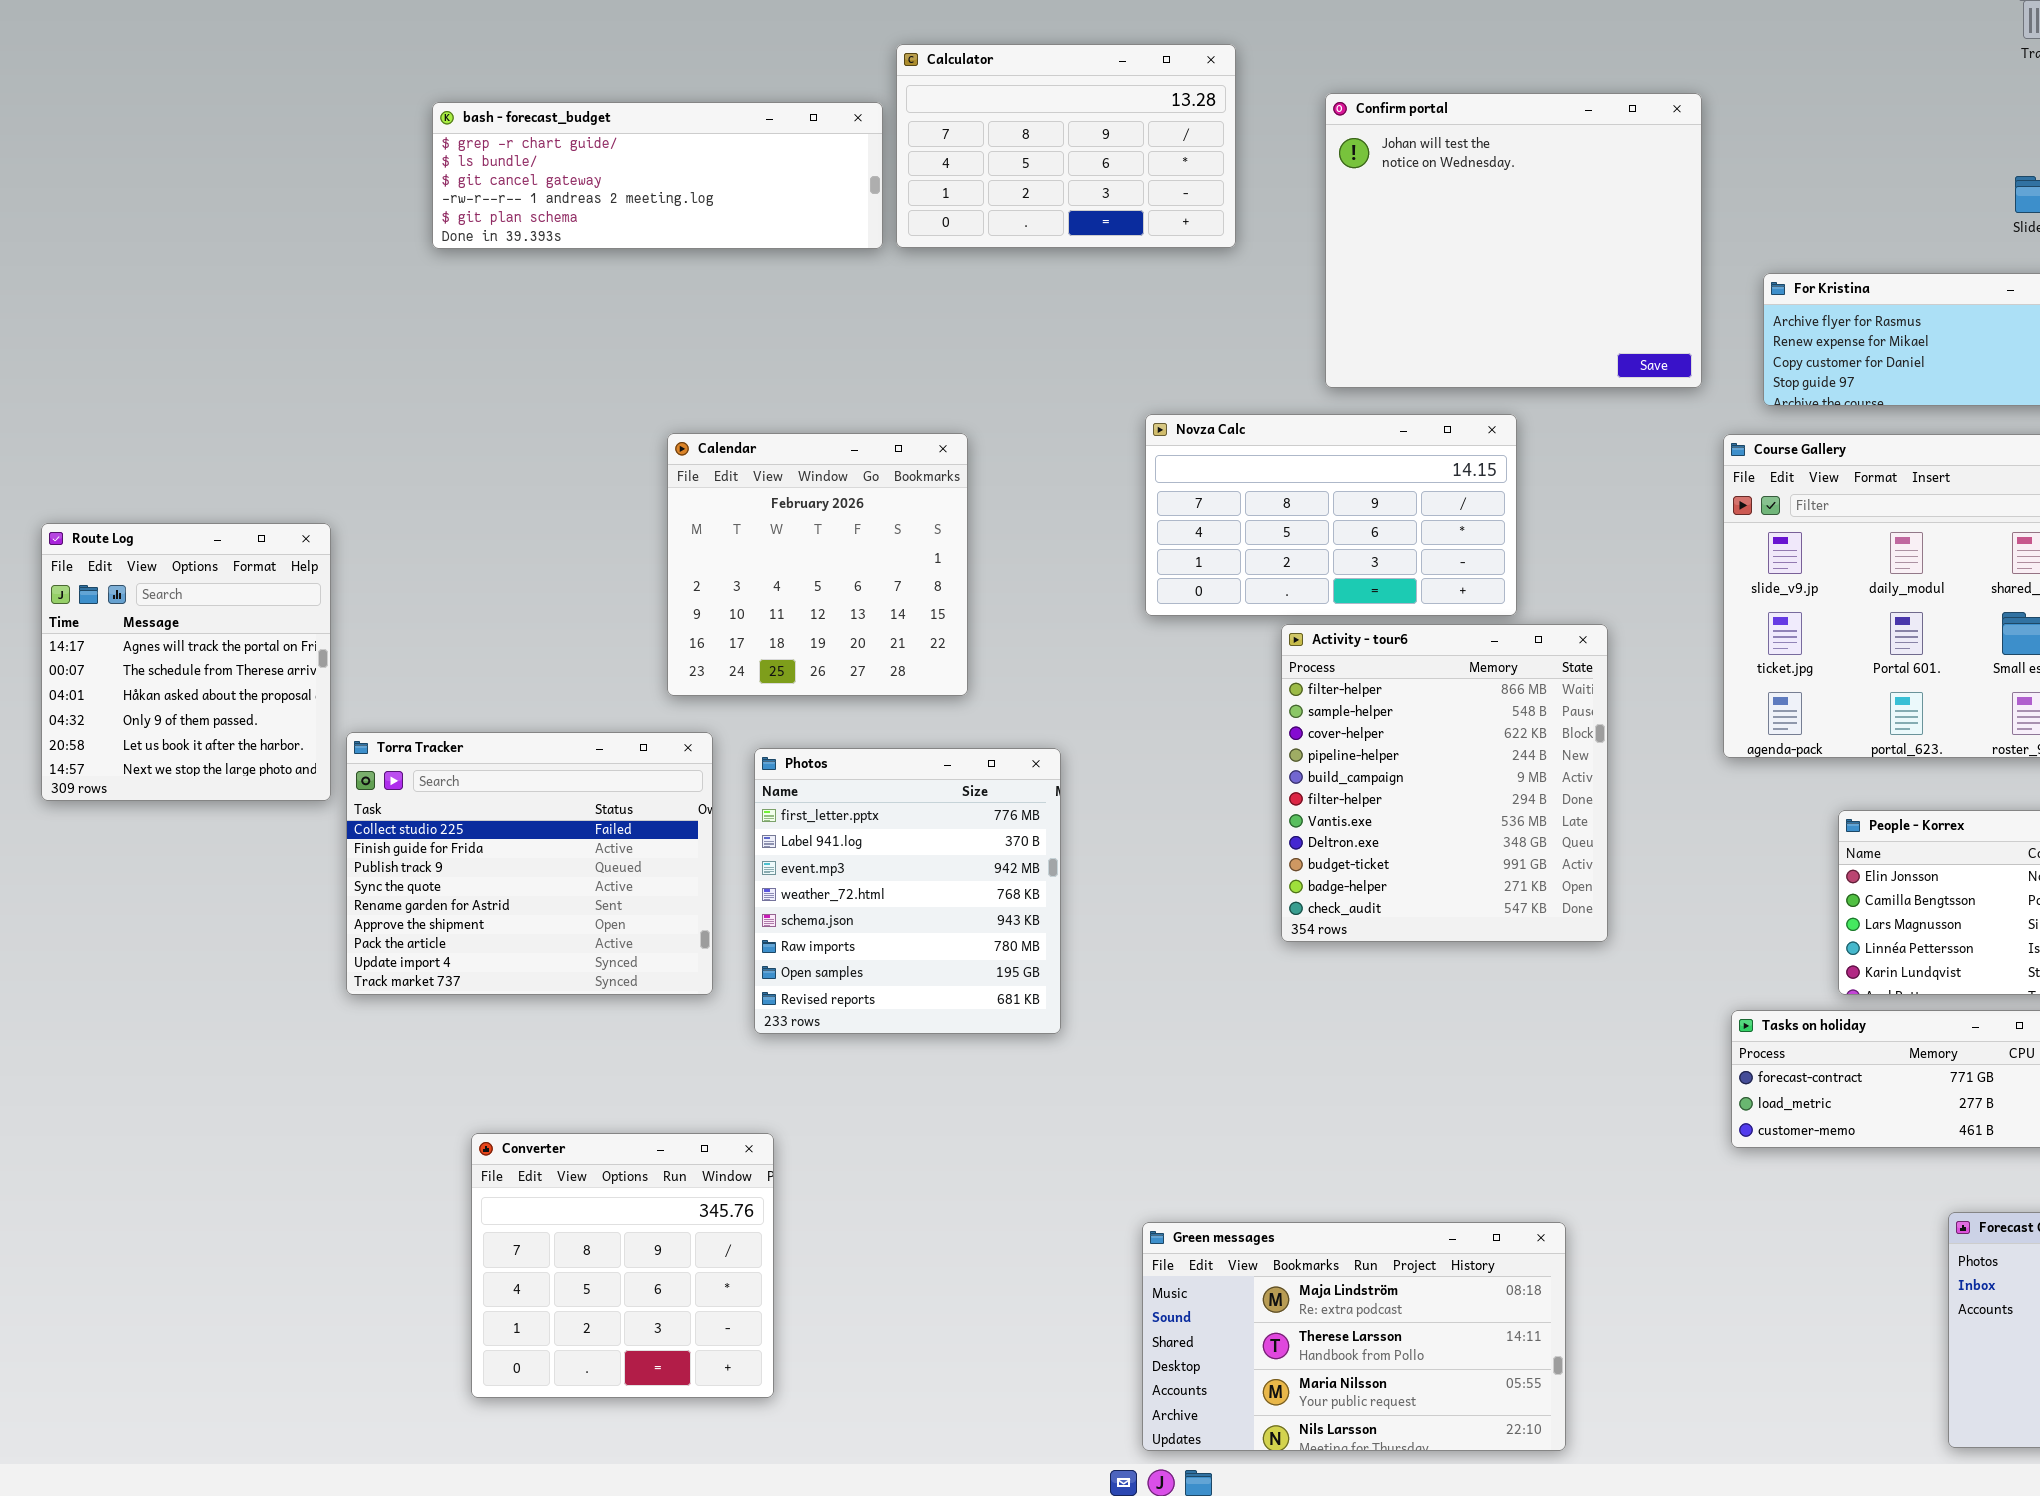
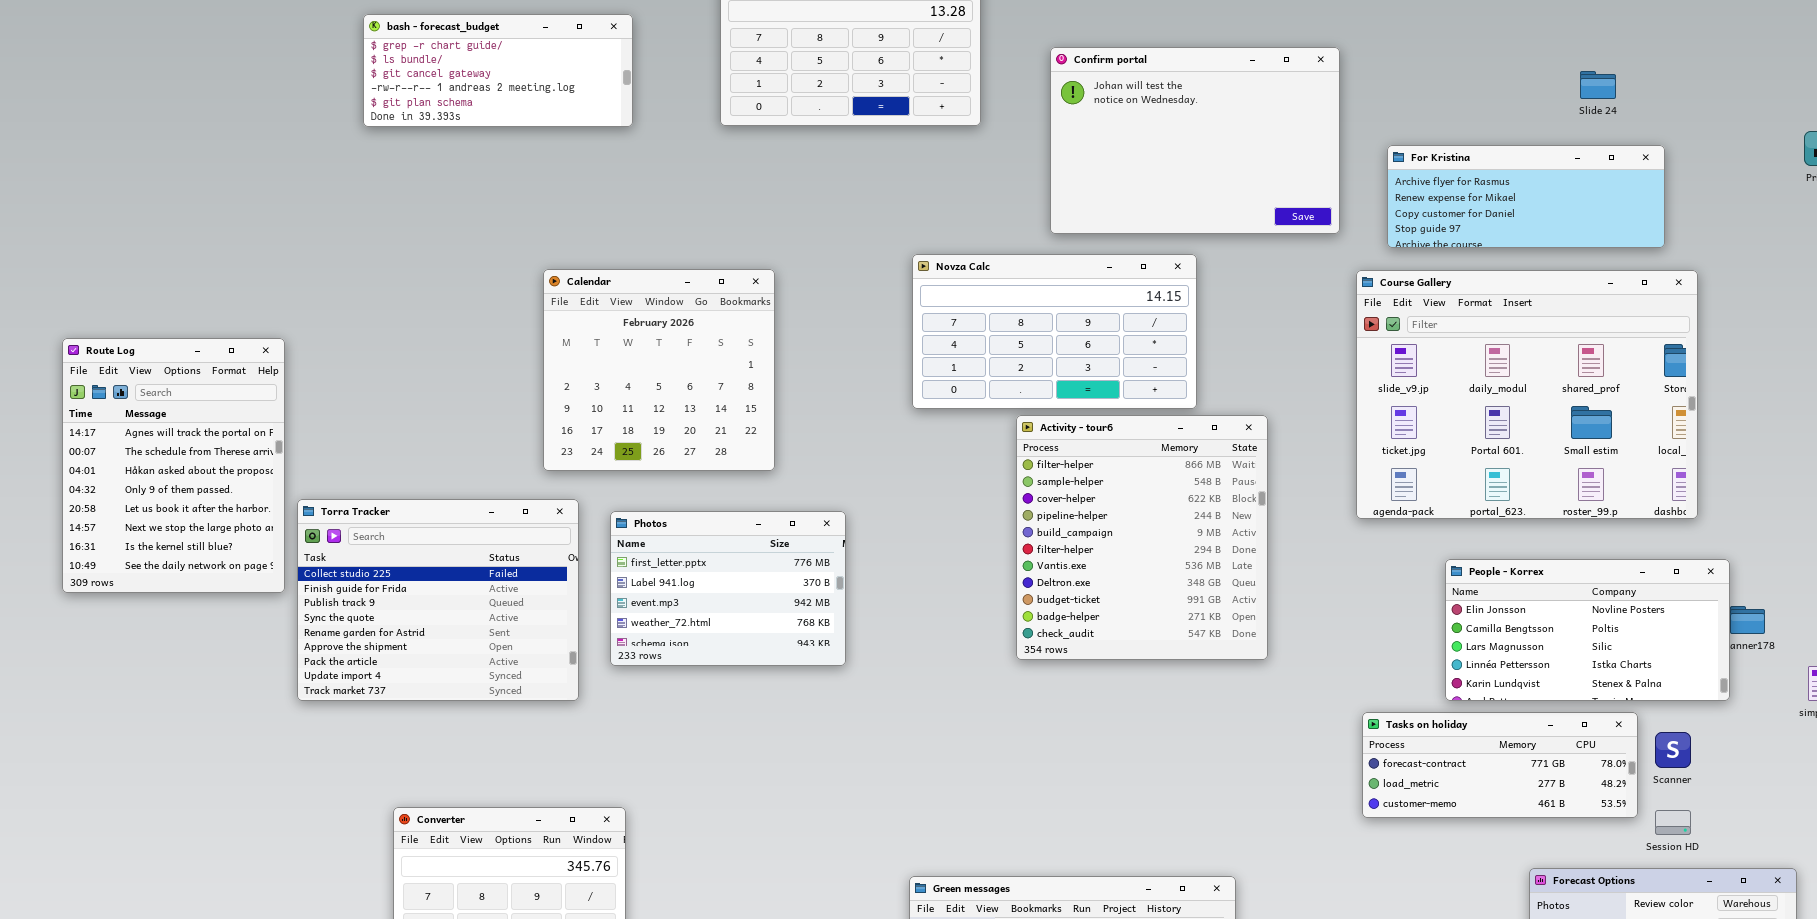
Confirm portal: [1325,93,1702,388] -> [1050,47,1340,234], resized
bash - forecast_budget: [432,102,883,249] -> [363,14,633,127], resized
Route Log: [41,523,331,801] -> [62,338,285,593], resized
Photos: [754,748,1061,1034] -> [610,511,846,666], resized

